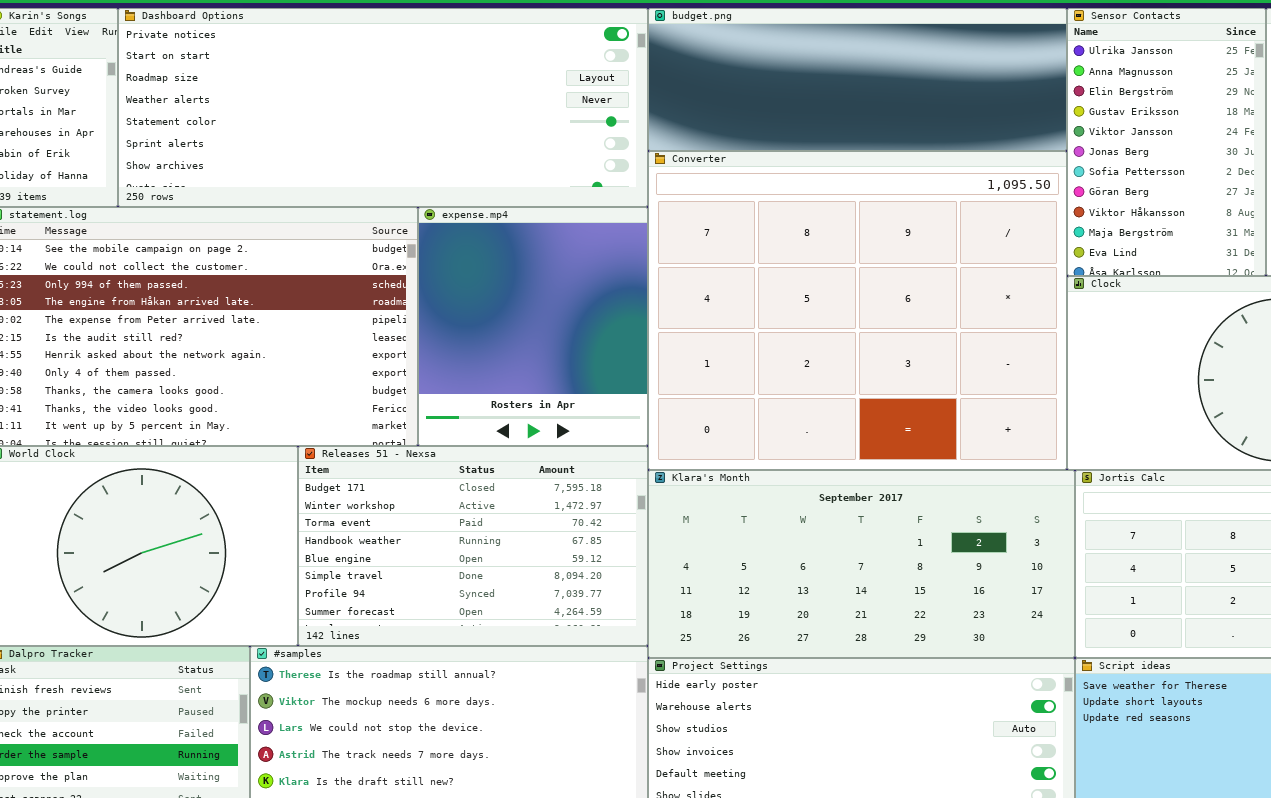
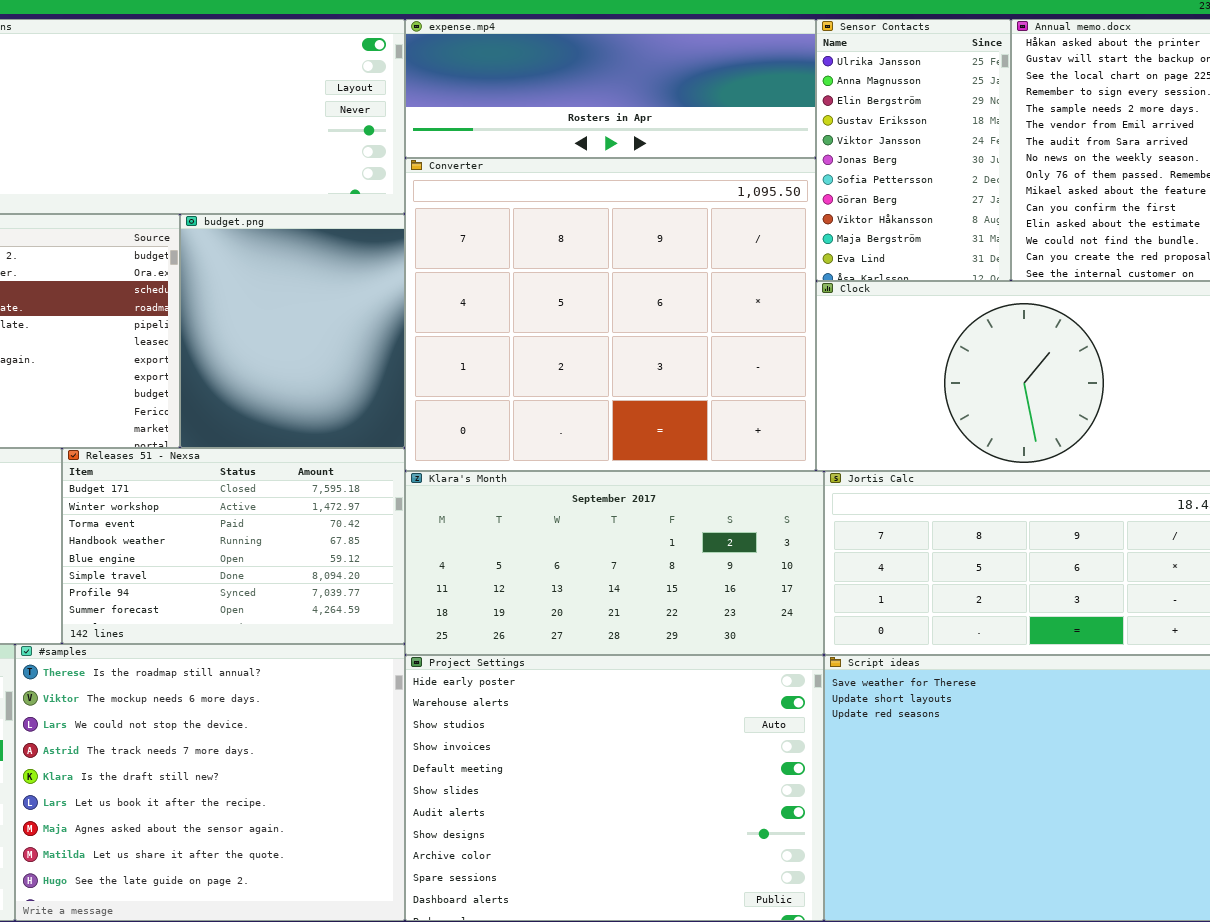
budget.png: [648,8,1067,151] -> [180,214,405,448], moved, resized
expense.mp4: [418,207,648,446] -> [405,19,816,158], moved, resized

